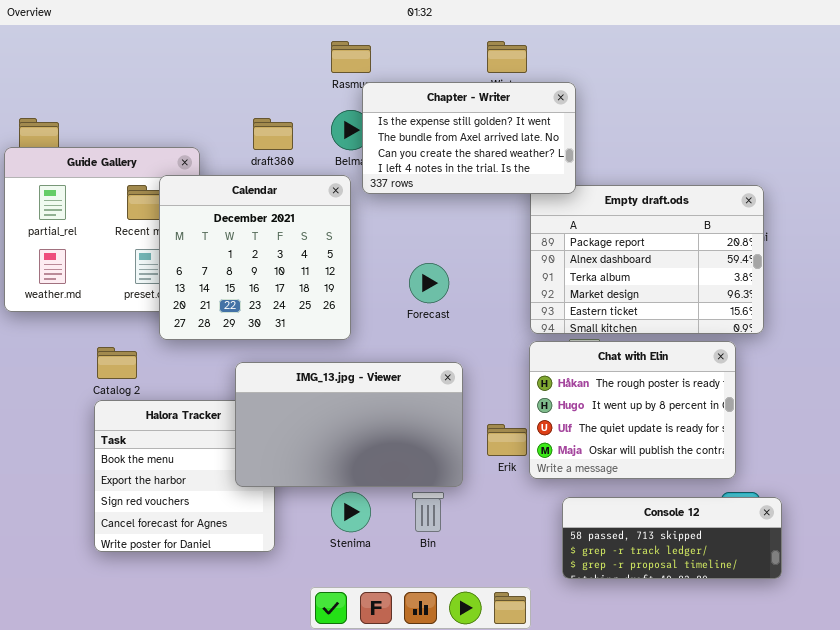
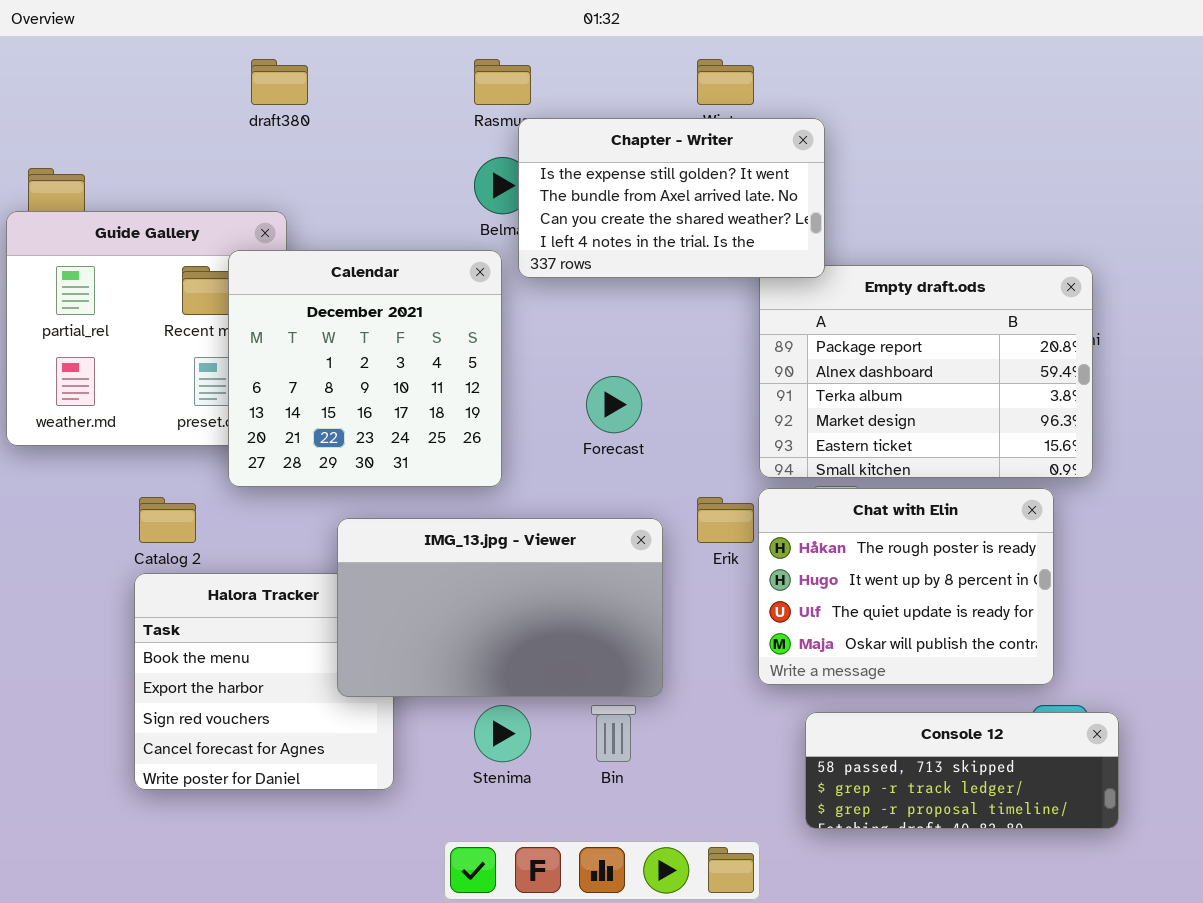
draft380: [253,118,293,150] -> [251,59,308,105], moved
Erik: [487,424,527,456] -> [697,497,754,543], moved

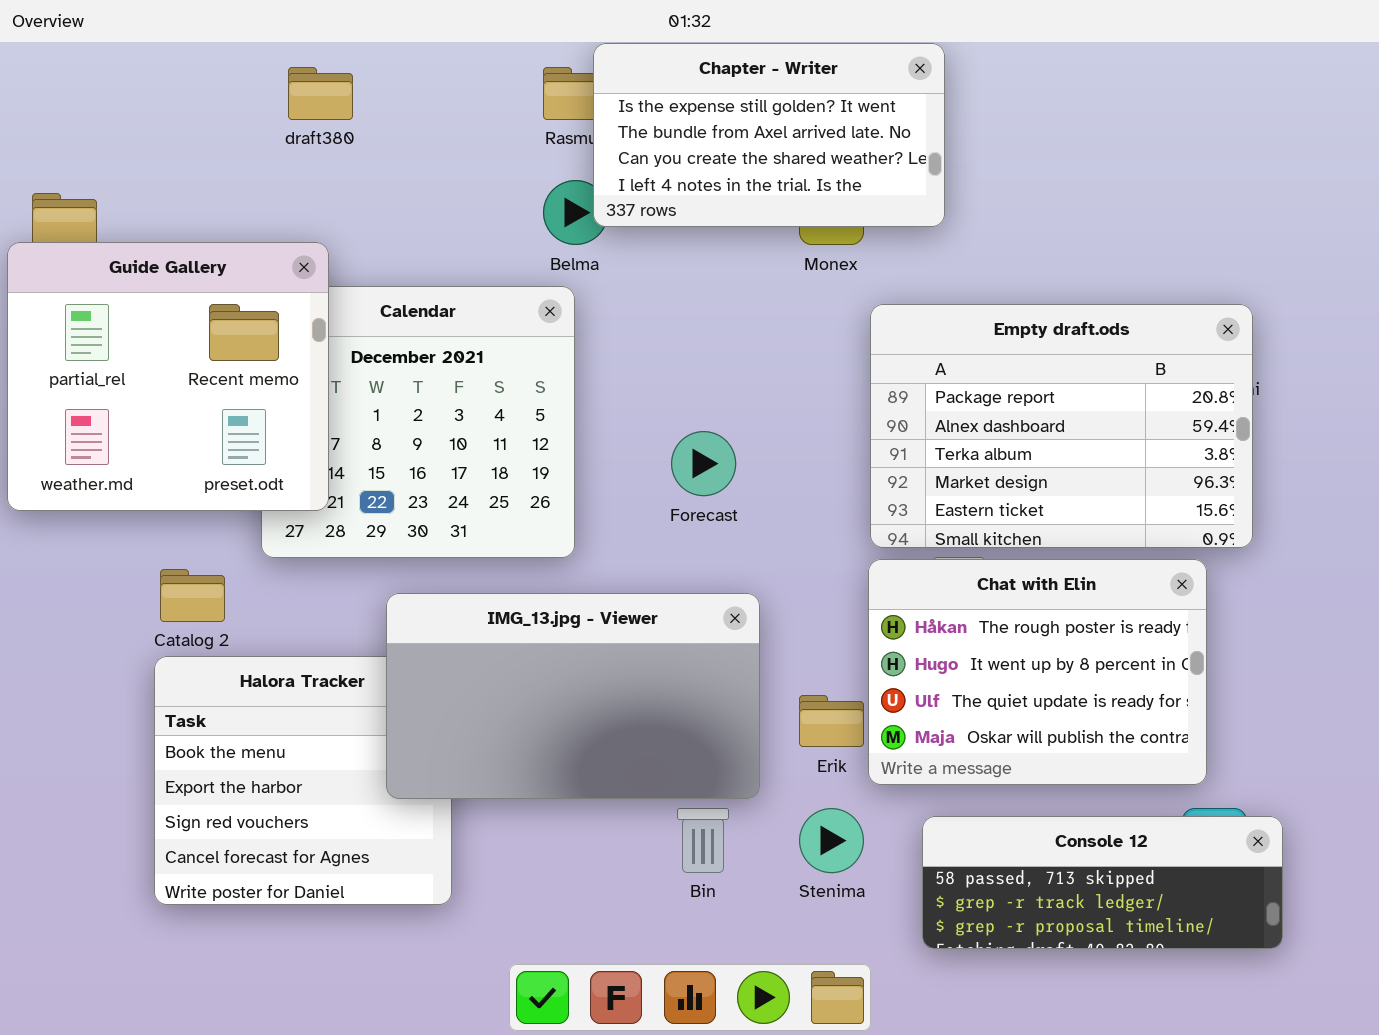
Chapter - Writer: [518,118,825,278] -> [593,43,945,227], moved
Guide Gallery: [6,211,287,446] -> [7,242,329,511], raised
Erik: [697,497,754,543] -> [799,695,864,747], moved
Stenima: [474,705,531,762] -> [799,808,864,873], moved

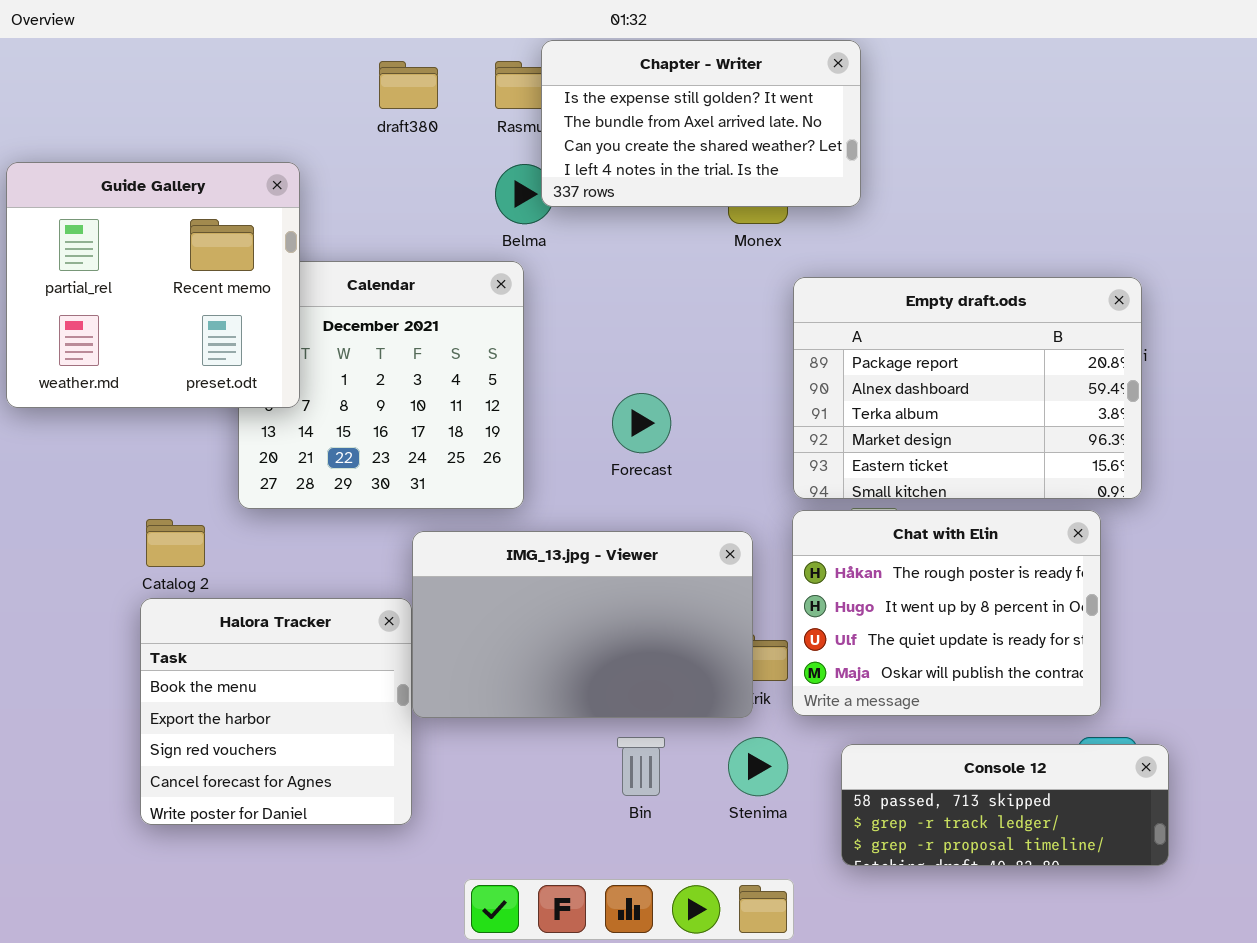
draft380: [288,67,353,120] -> [379,61,438,109], moved
Guide Gallery: [7,242,329,511] -> [6,162,300,408], moved
IMG_13.jpg - Viewer: [386,593,760,799] -> [412,531,753,718], moved

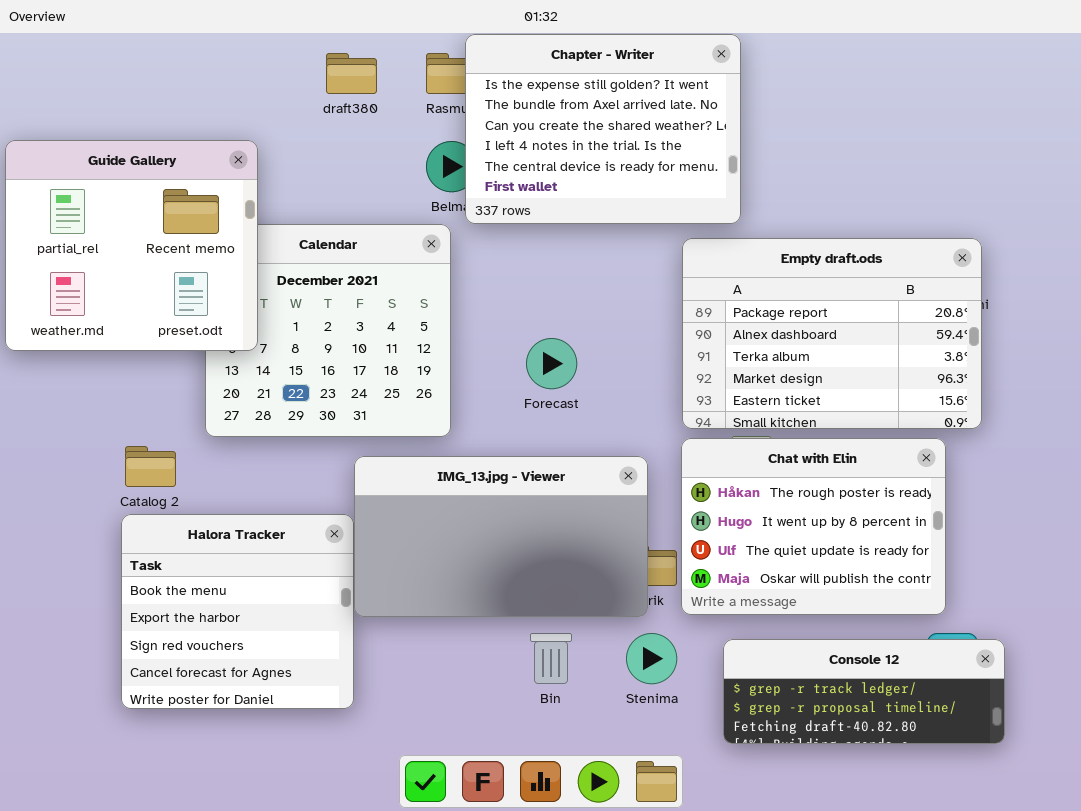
Chapter - Writer: [541,40,861,207] -> [465,34,741,224], resized
Console 12: [841,744,1169,866] -> [723,639,1005,744], scrolled down 1 row

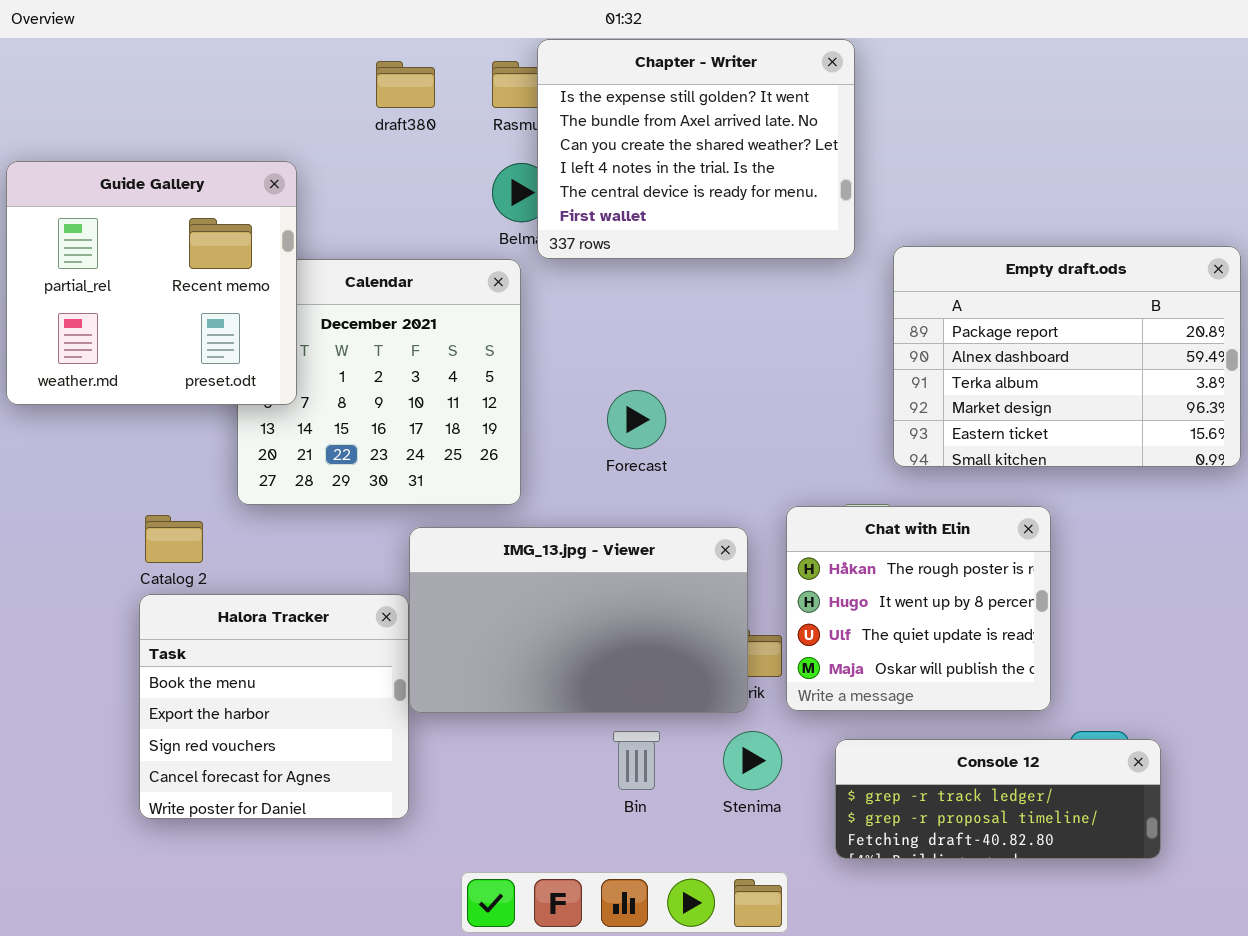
Empty draft.ods: [682,238,982,429] -> [893,246,1241,467], moved
Chat with Elin: [681,438,946,615] -> [786,506,1051,711], resized

